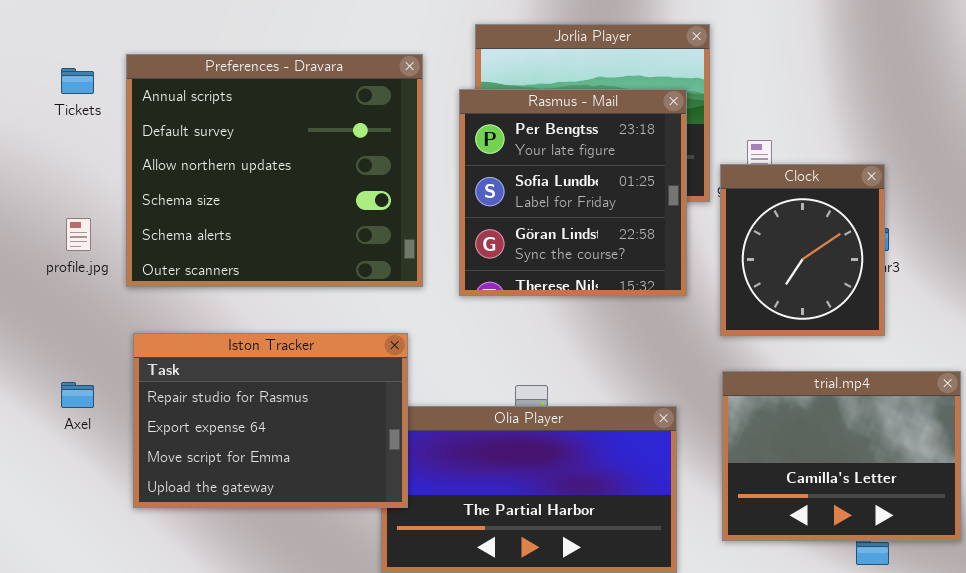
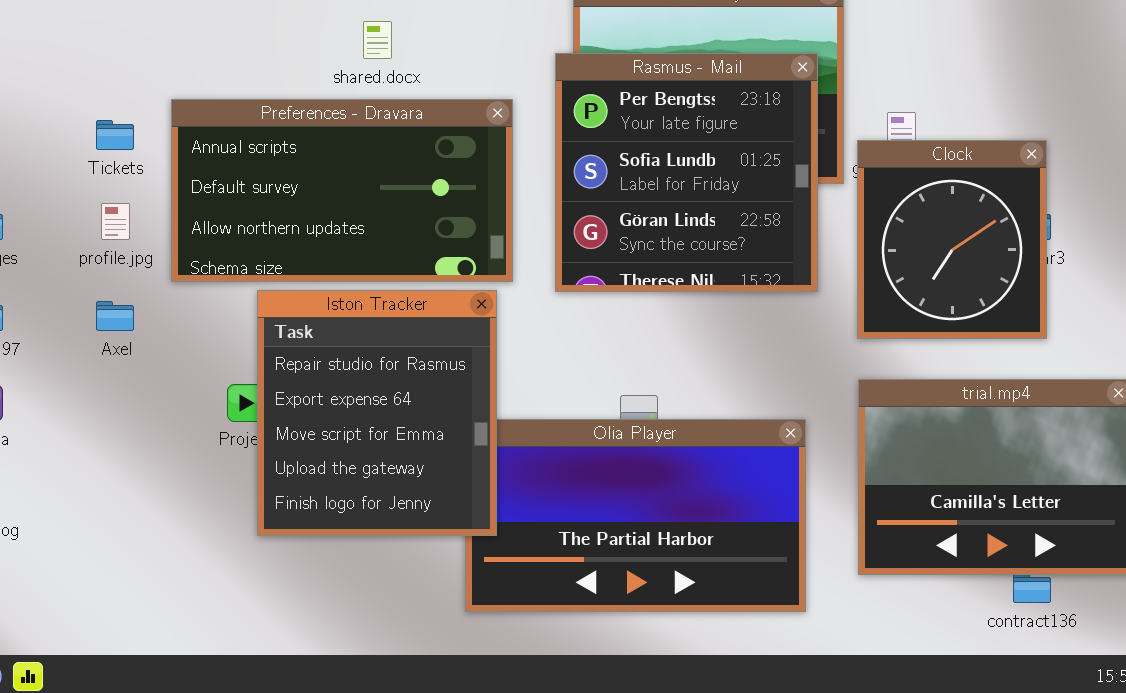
Preferences - Dravara: [126,54,423,287] -> [171,99,513,282], resized
Tickets: [61,68,94,94] -> [96,120,134,150], moved
Iston Tracker: [133,333,408,508] -> [257,290,497,536], resized
Axel: [61,382,94,408] -> [96,301,134,331], moved

